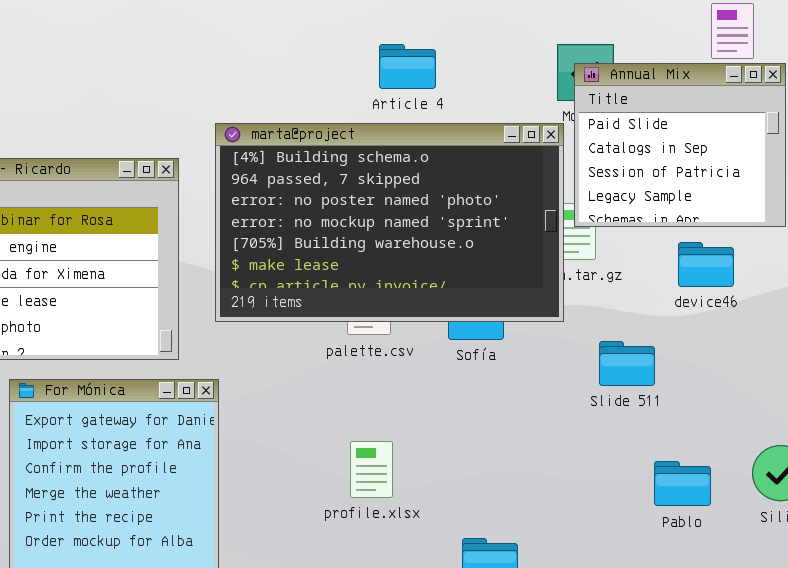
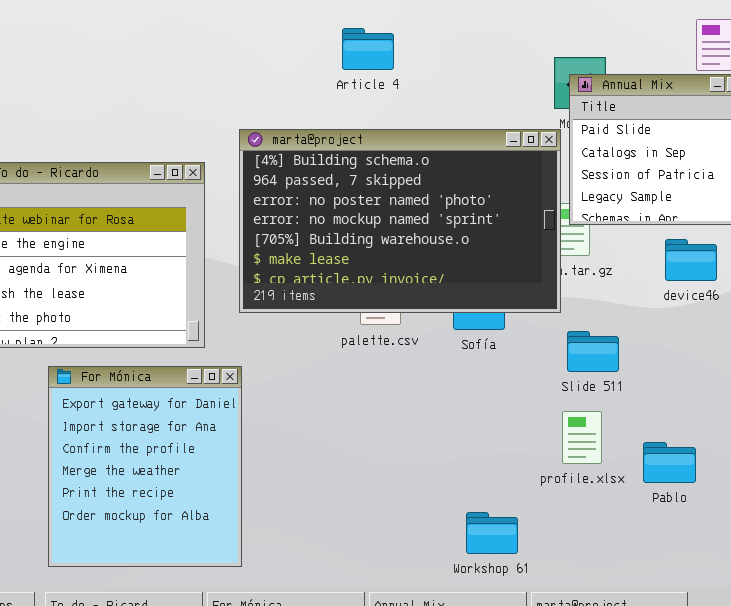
Article 4: [379,44,436,89] -> [342,28,394,70], moved
Slide 511: [599,341,655,386] -> [567,331,619,372], moved
profile.xlsx: [350,441,393,498] -> [562,411,602,464], moved

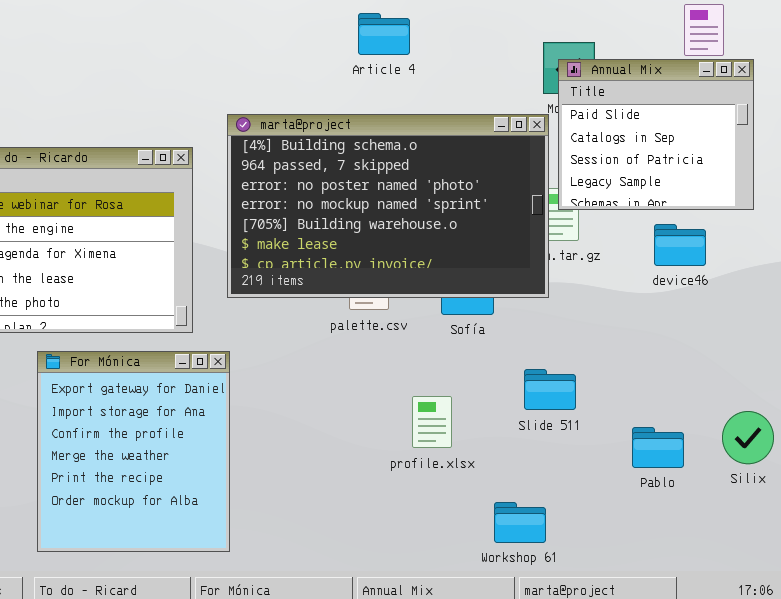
Article 4: [342,28,394,70] -> [358,13,410,55], moved
Slide 511: [567,331,619,372] -> [524,369,576,410], moved
profile.xlsx: [562,411,602,464] -> [412,396,452,448], moved
Workshop 61: [466,512,518,554] -> [494,502,546,543], moved

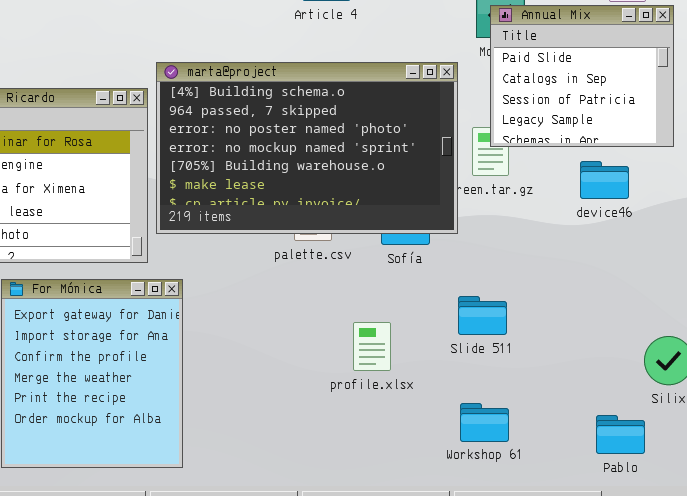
marta@project: [227,114,549,298] -> [156,62,458,234], moved
Pablo: [632,427,684,468] -> [596,415,645,454], moved
Workshop 61: [494,502,546,543] -> [460,403,509,442], moved

